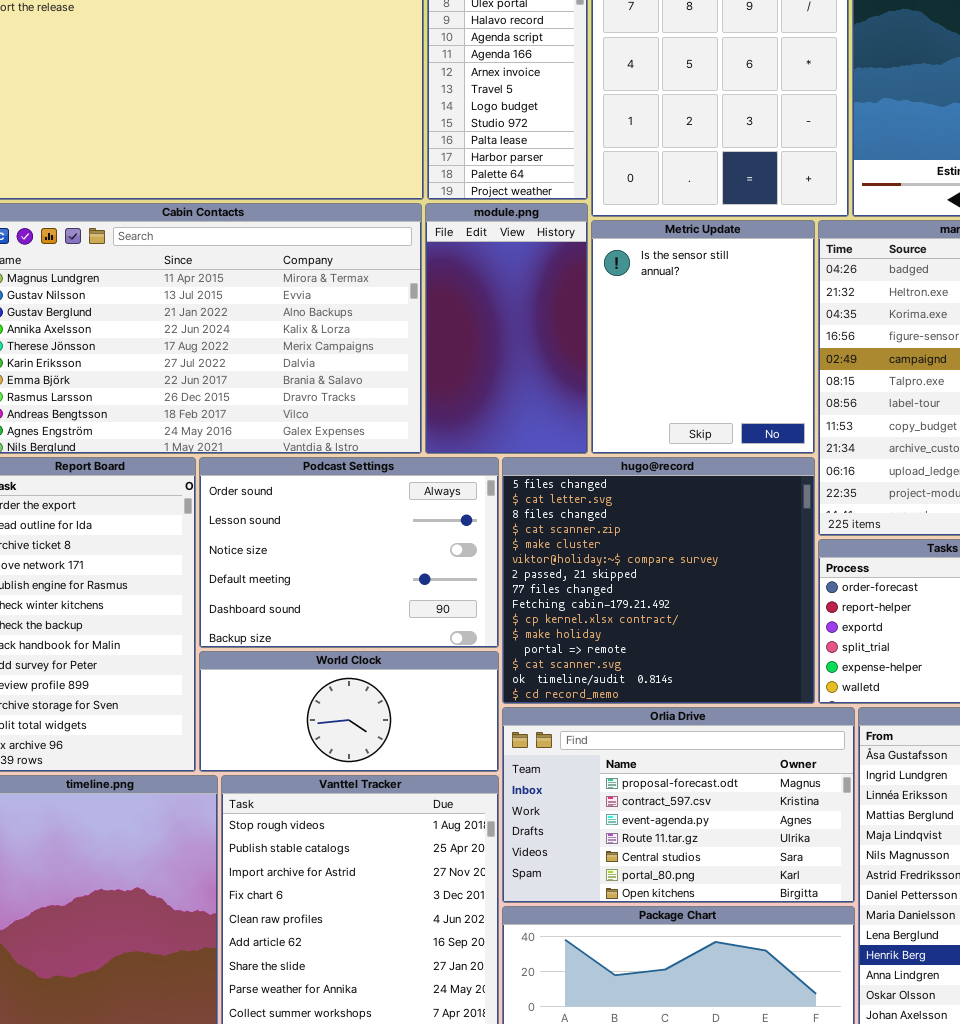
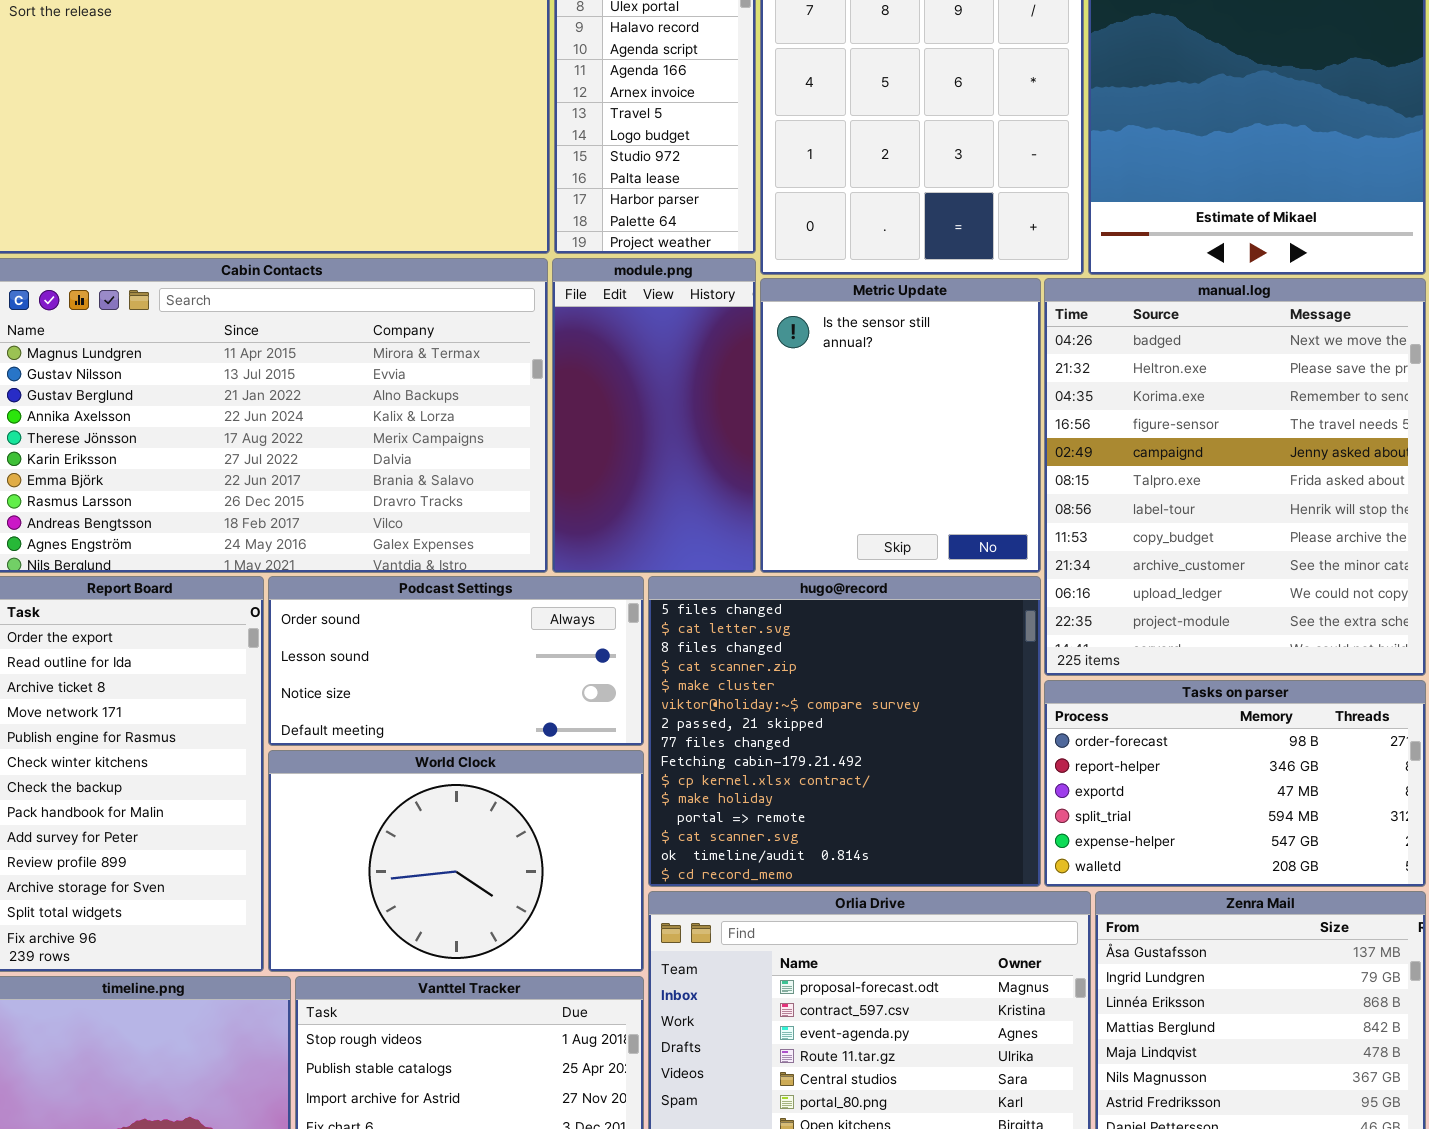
Podcast Settings: [199,457,499,648] -> [268,576,644,746], resized
World Clock: [199,651,499,772] -> [268,750,644,972], resized

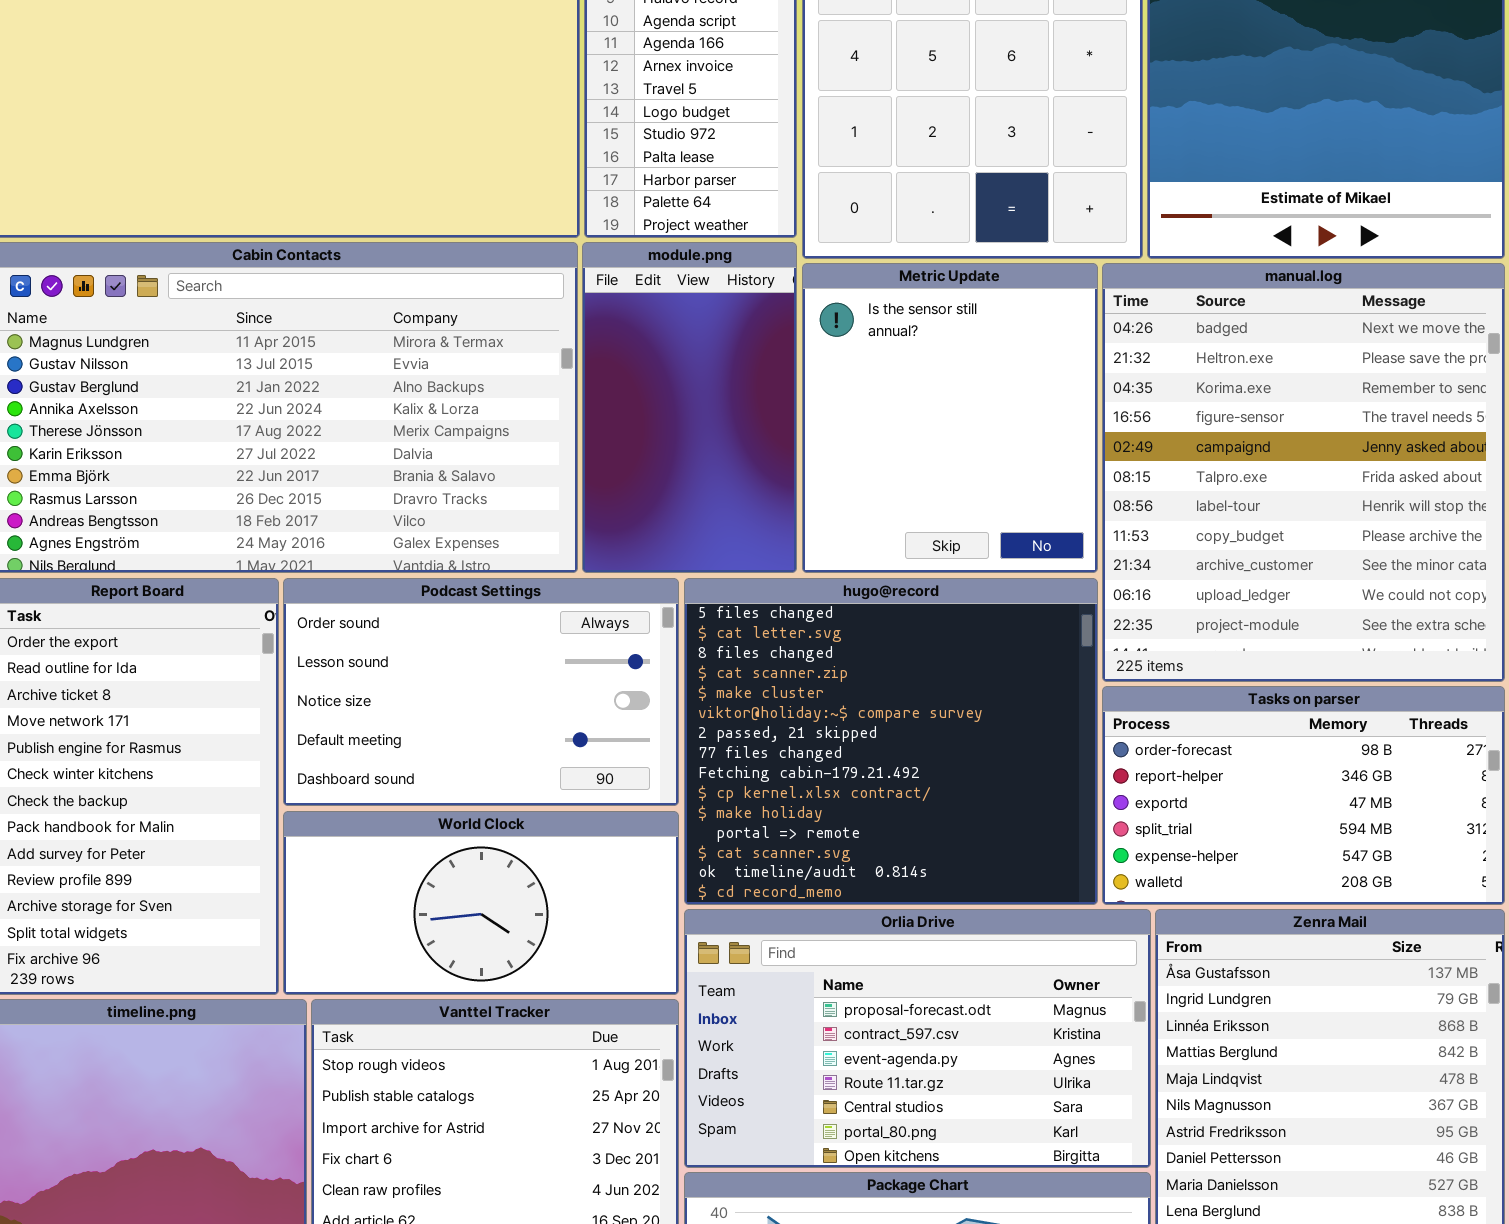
Podcast Settings: [268,576,644,746] -> [283,578,679,806], resized
World Clock: [268,750,644,972] -> [283,811,679,995], resized

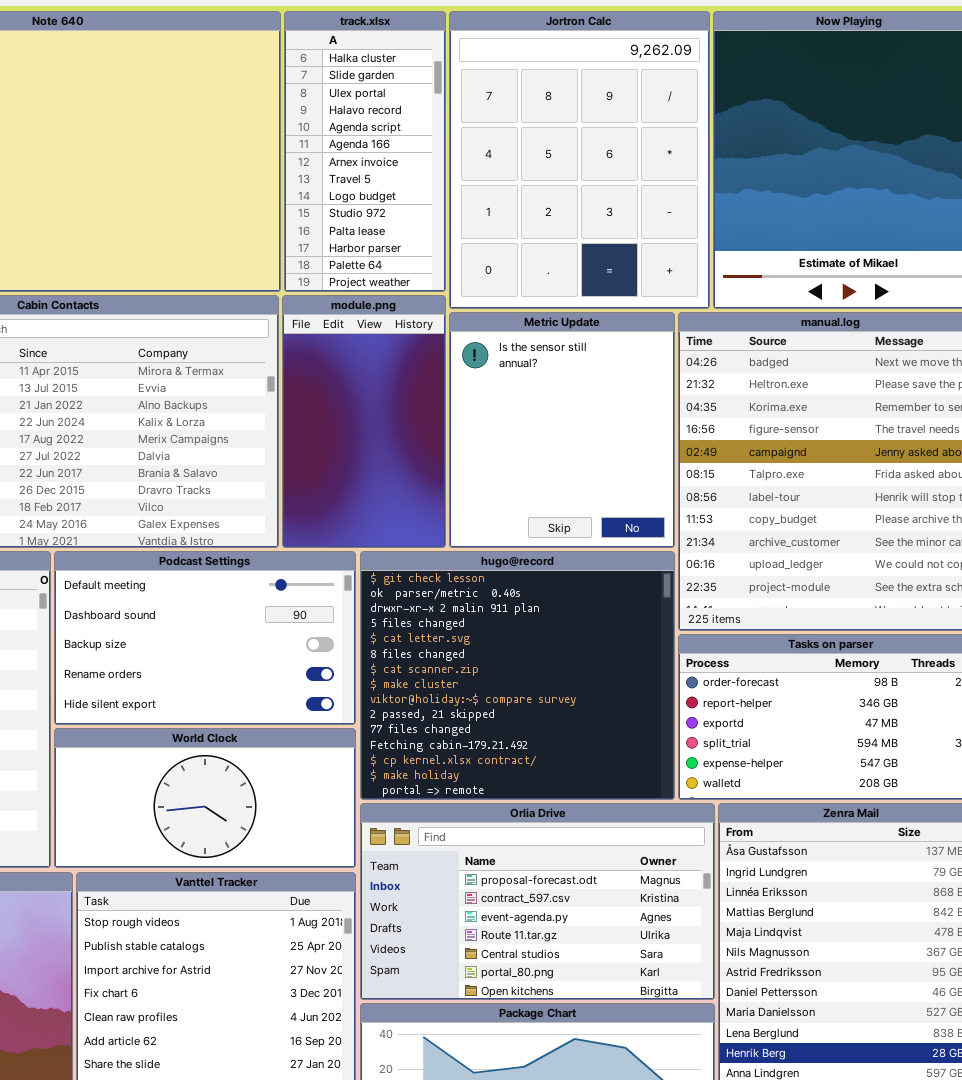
Podcast Settings: [283,578,679,806] -> [54,551,356,725], scrolled down 3 rows
hugo@record: [684,578,1098,905] -> [360,551,675,800], scrolled up 3 rows

